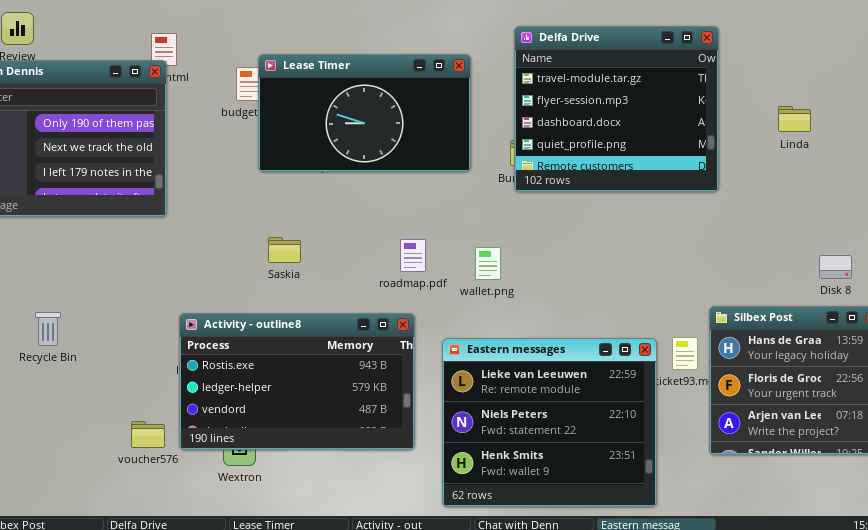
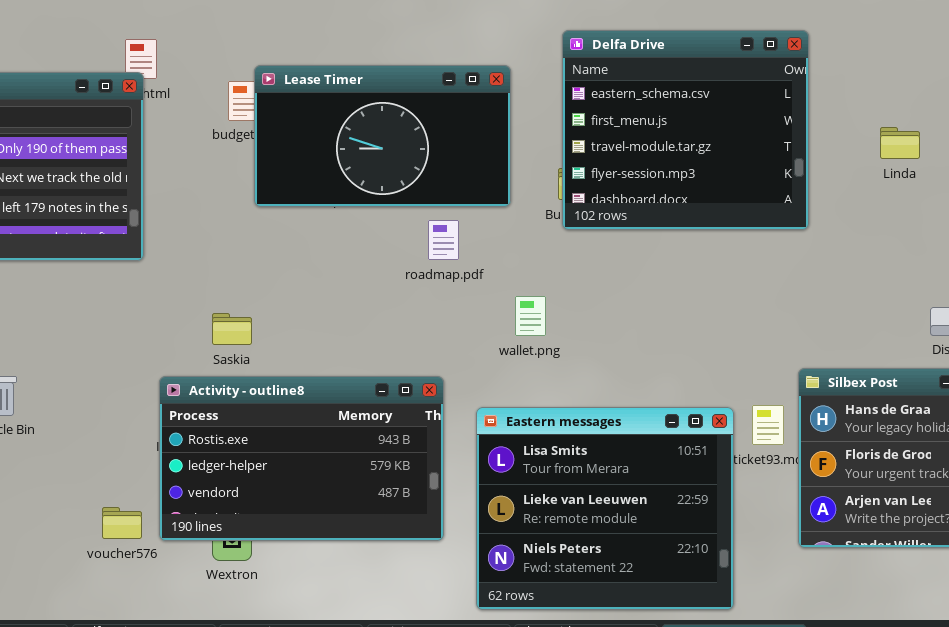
Delfa Drive: [514,26,719,192] -> [562,30,809,230], scrolled up 2 rows
Saskia: [268,237,301,263] -> [212,313,252,345], moved
roadmap.pdf: [400,239,426,272] -> [428,220,459,260], moved
Eastern messages: [442,338,657,507] -> [476,407,734,610], scrolled up 1 row

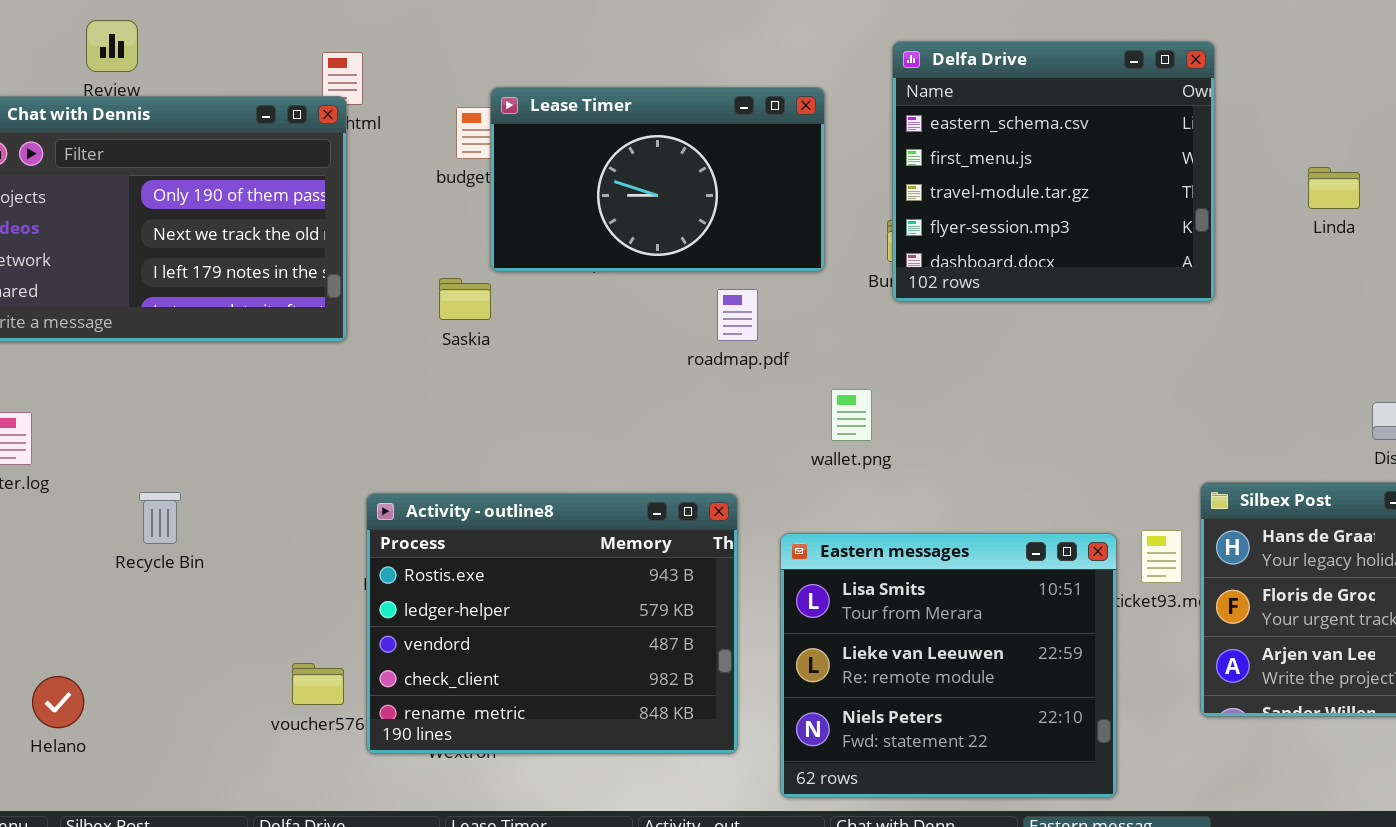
Saskia: [212,313,252,345] -> [439,278,491,320], moved
Activity - outline8: [159,376,444,541] -> [366,493,738,754], resized

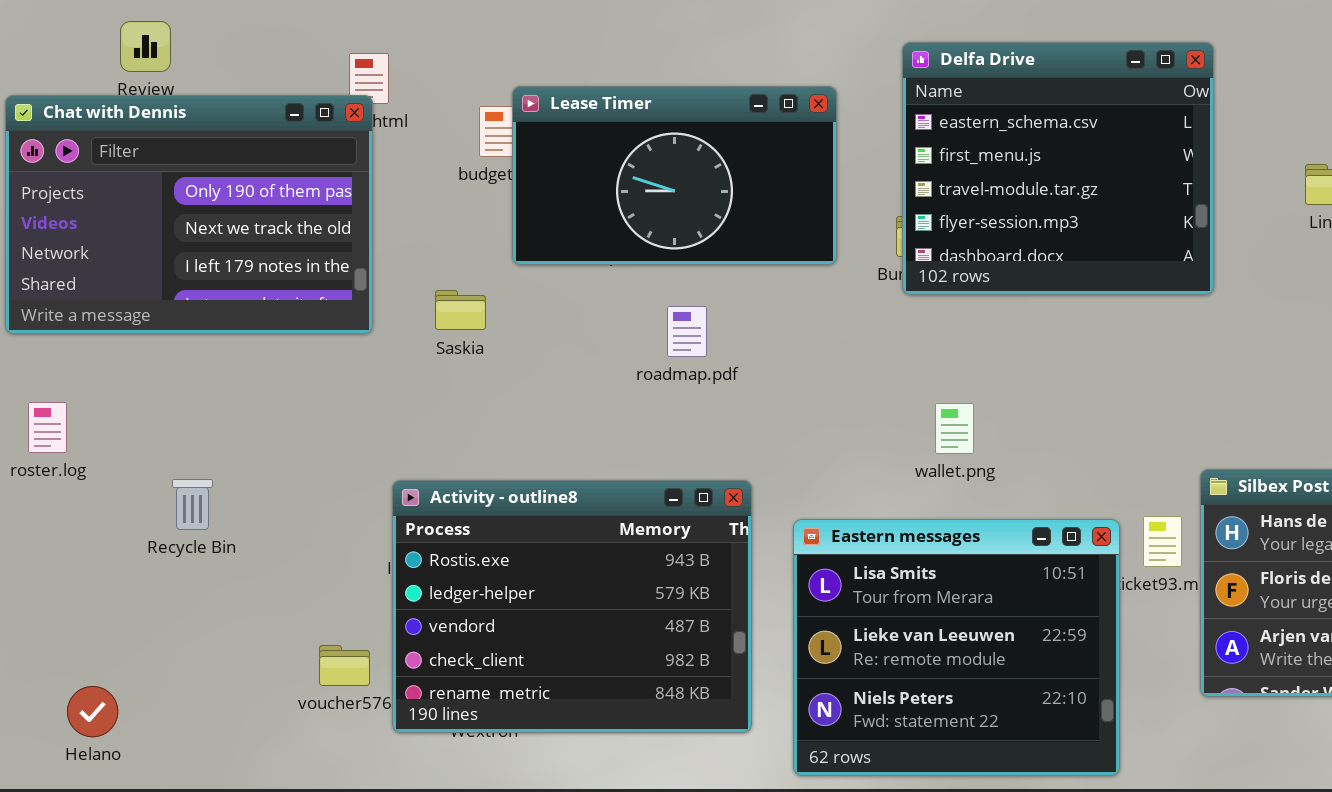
Saskia: [439,278,491,320] -> [435,290,486,330], moved
roadmap.pdf: [717,289,758,341] -> [667,306,707,357], moved
wallet.png: [831,389,872,441] -> [935,403,974,454], moved
Helano: [32,676,84,728] -> [67,686,118,737], moved

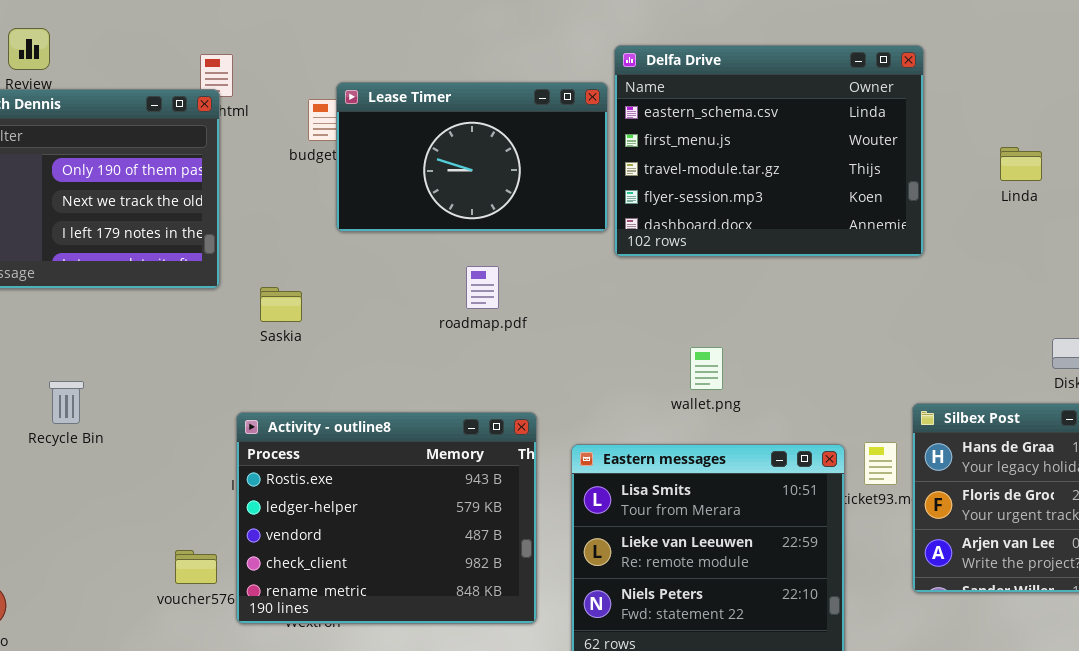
Delfa Drive: [902,42,1214,295] -> [614,45,924,257], resized
Saskia: [435,290,486,330] -> [260,287,302,322], moved
Recycle Bin: [172,479,213,530] -> [49,381,84,424], moved

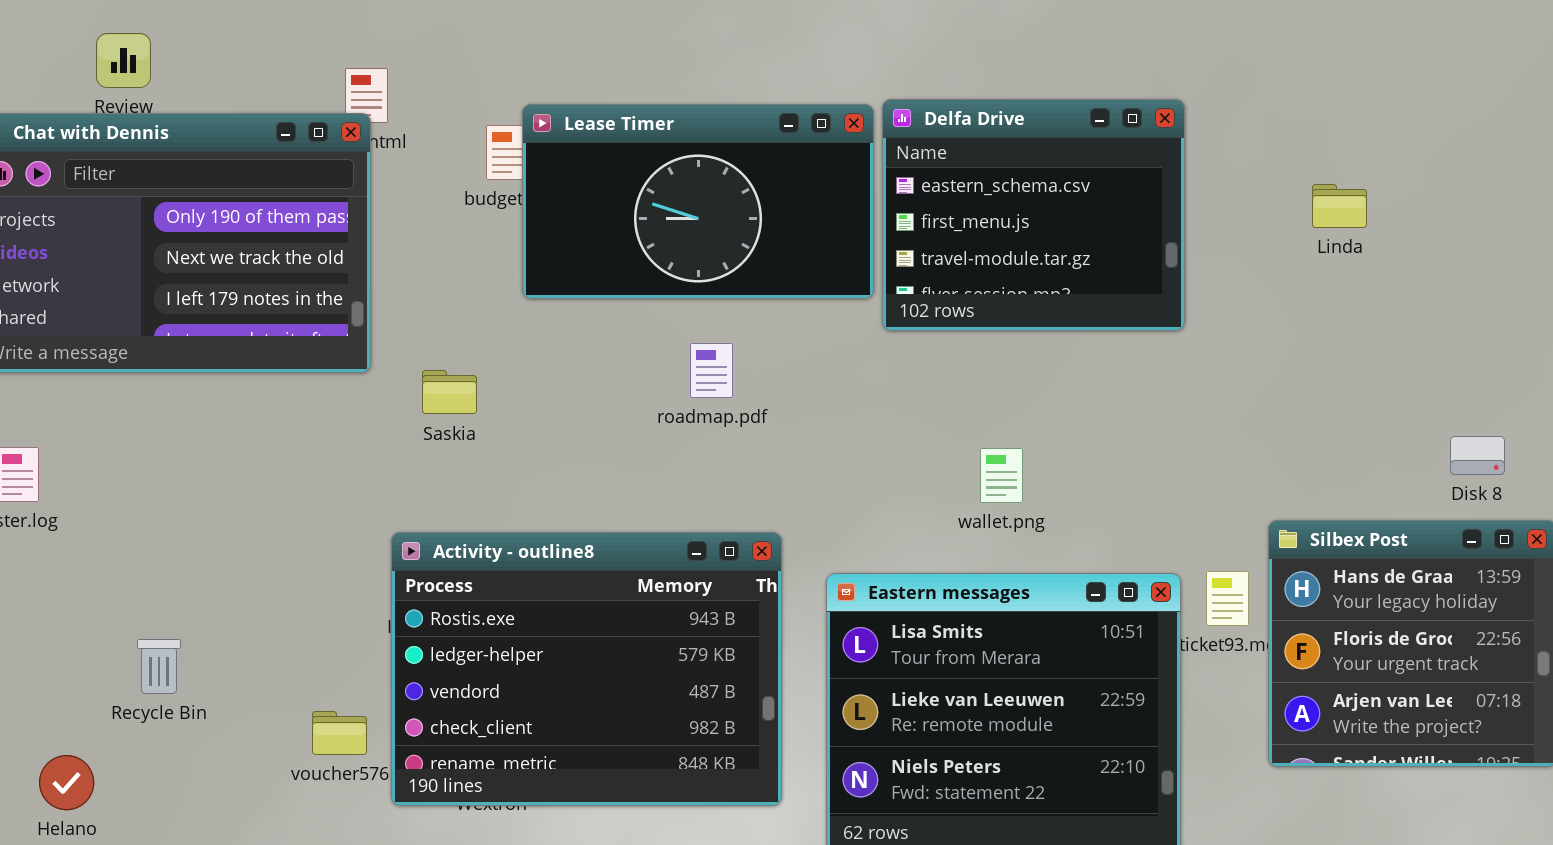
Delfa Drive: [614,45,924,257] -> [882,99,1185,331], resized
Linda: [1000,147,1042,181] -> [1312,184,1367,228], moved
Recycle Bin: [49,381,84,424] -> [137,639,181,694], moved

